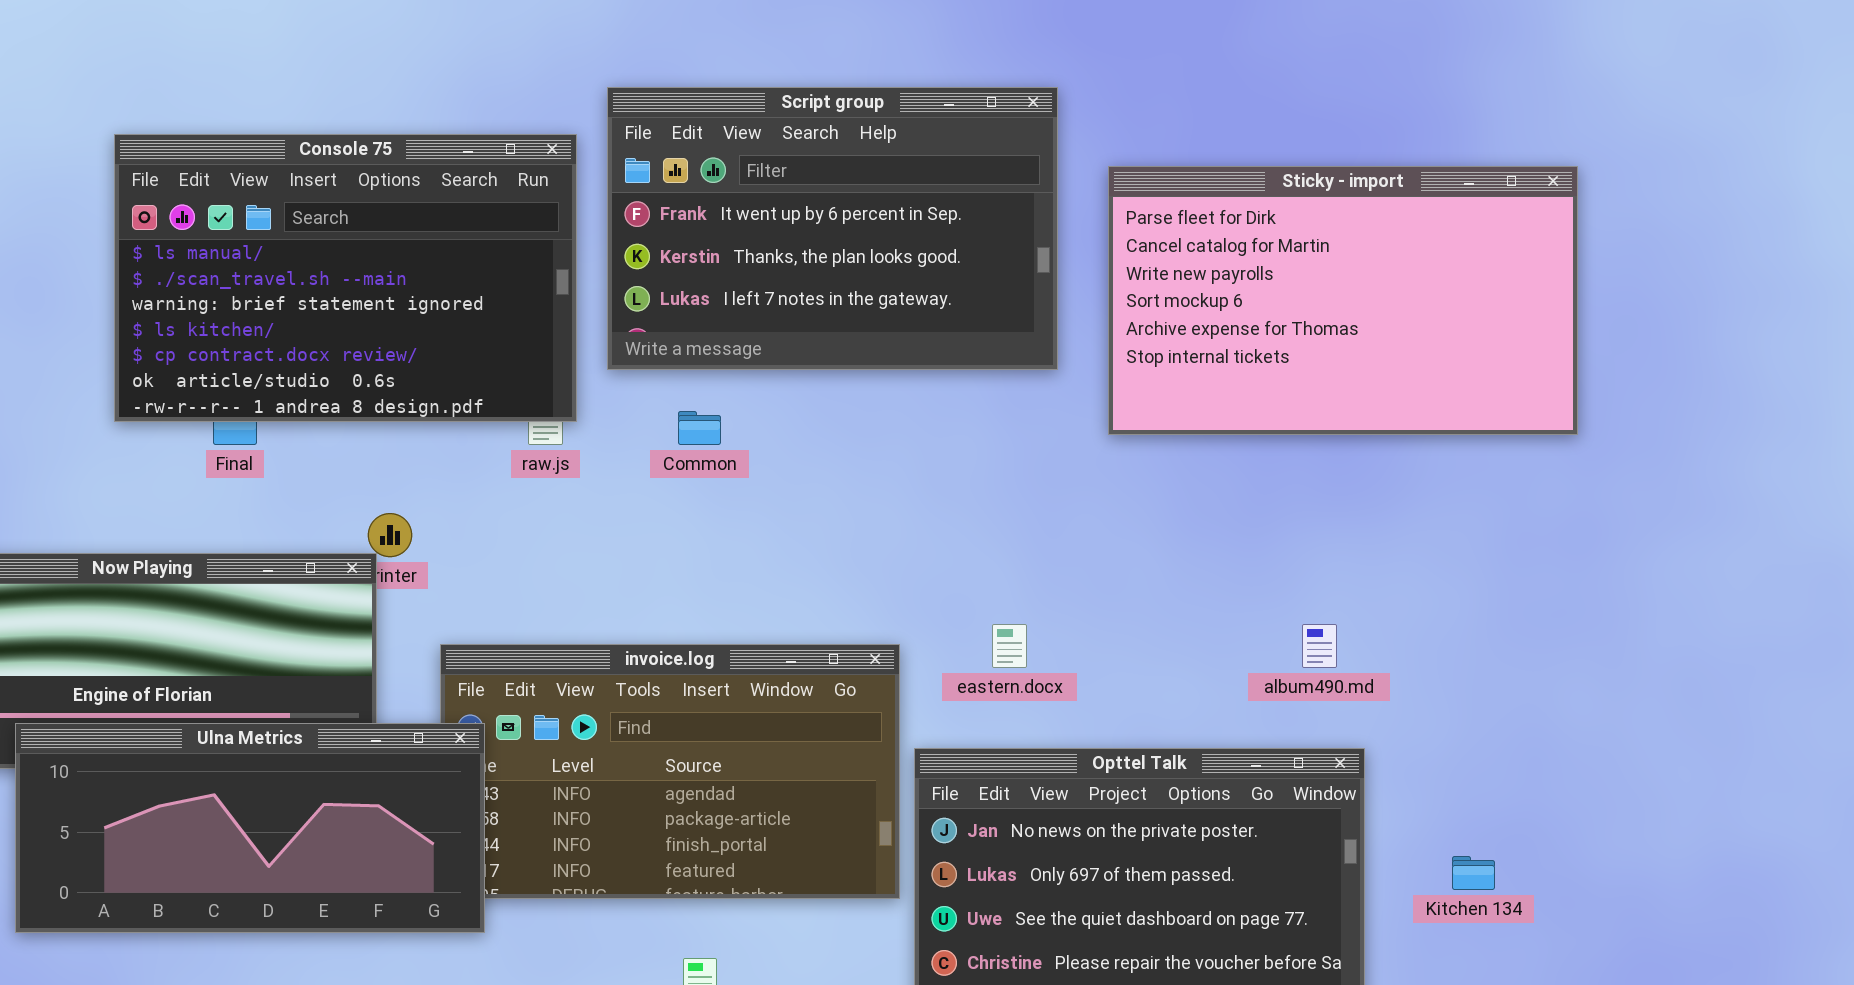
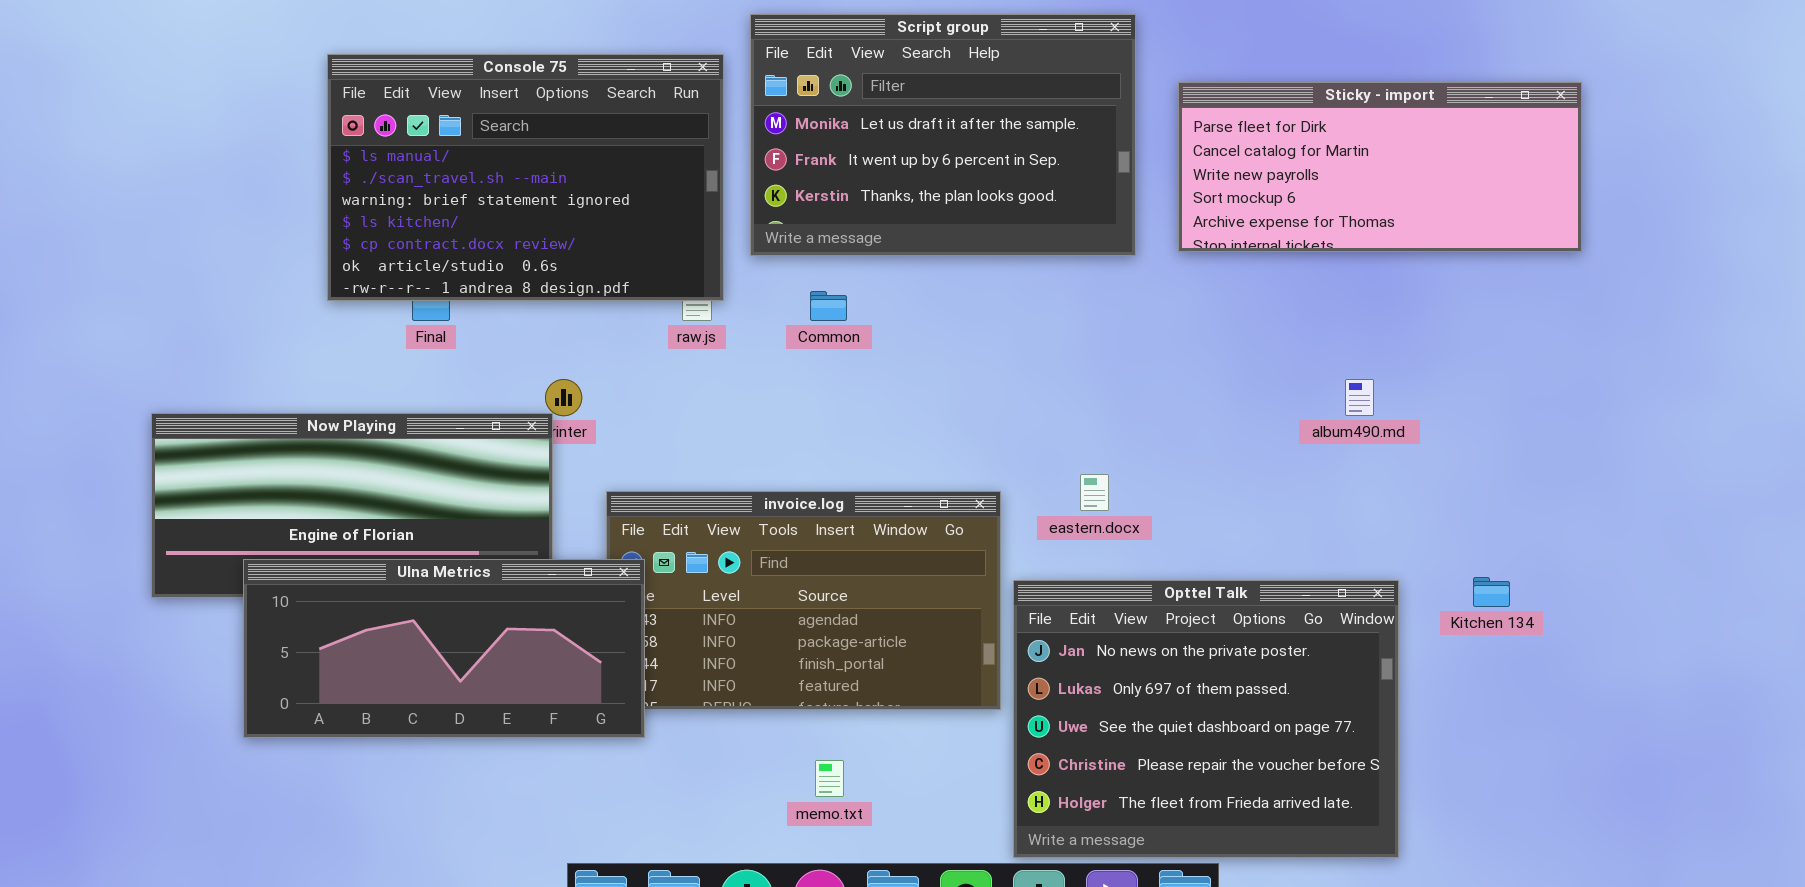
Script group: [607,87,1058,370] -> [750,14,1136,256], scrolled up 1 row
Sticky - import: [1108,166,1578,435] -> [1178,82,1582,252], resized
album490.md: [1302,624,1337,668] -> [1345,379,1374,416], moved
Kitchen 134: [1452,856,1495,890] -> [1473,577,1510,607], moved

